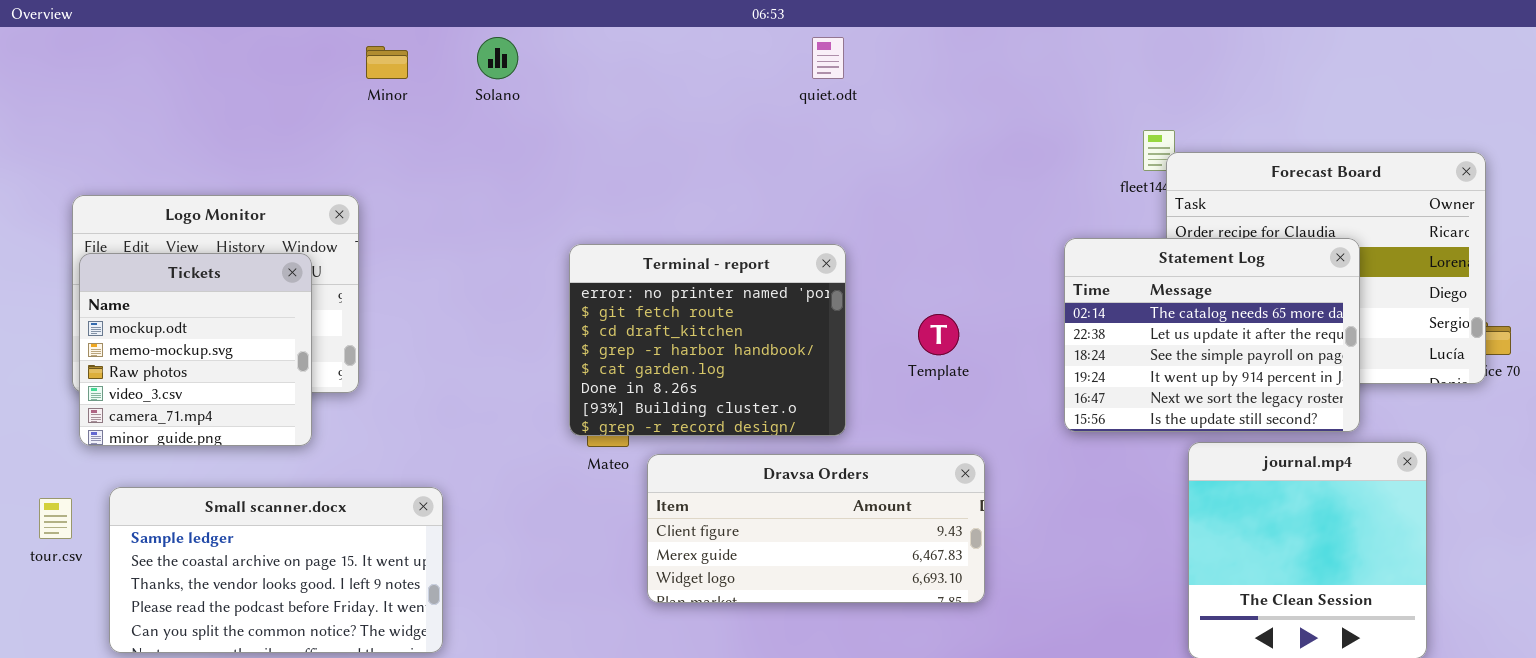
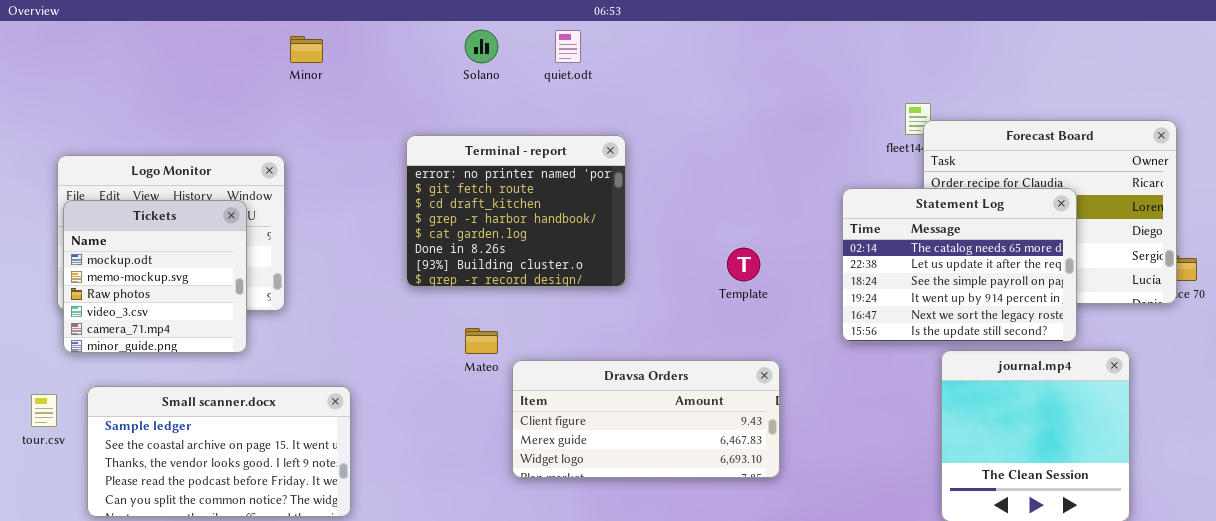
Solano: [477,37,518,79] -> [465,30,498,63], moved
quiet.odt: [812,37,844,79] -> [555,30,581,63], moved
Terminal - report: [569,244,846,436] -> [406,135,626,287], moved

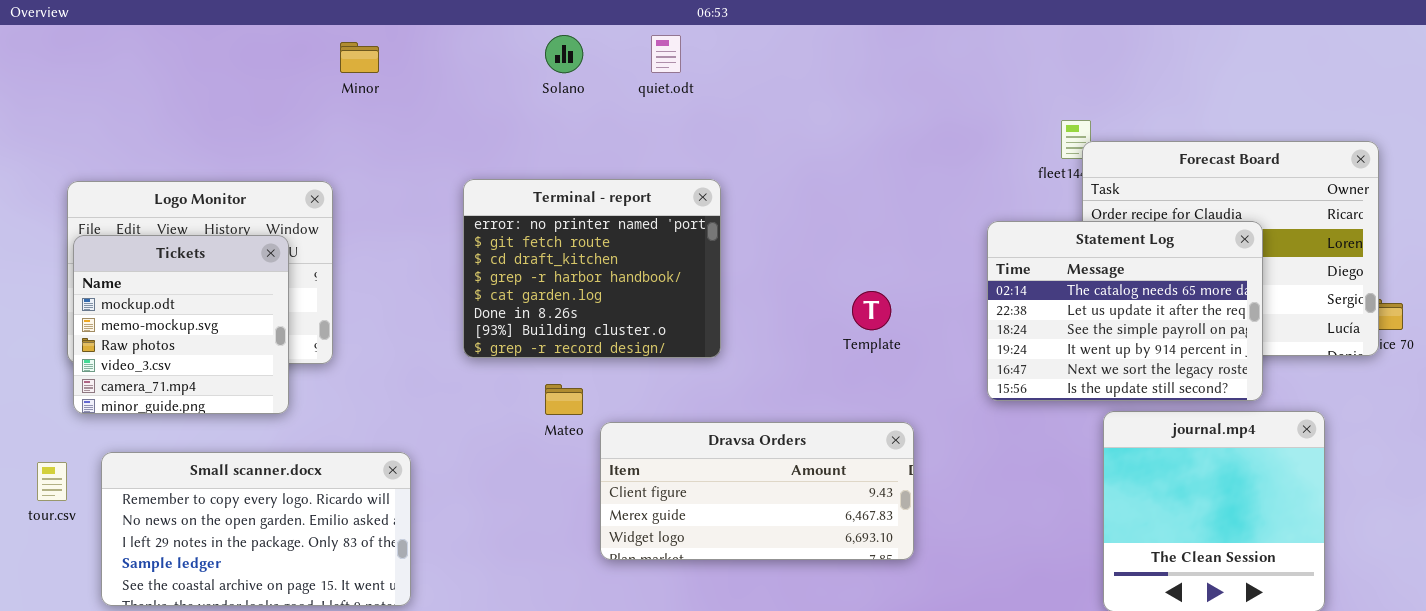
Terminal - report: [406,135,626,287] -> [463,179,721,358], moved
Small scanner.docx: [87,386,351,517] -> [101,452,411,606], scrolled up 3 rows

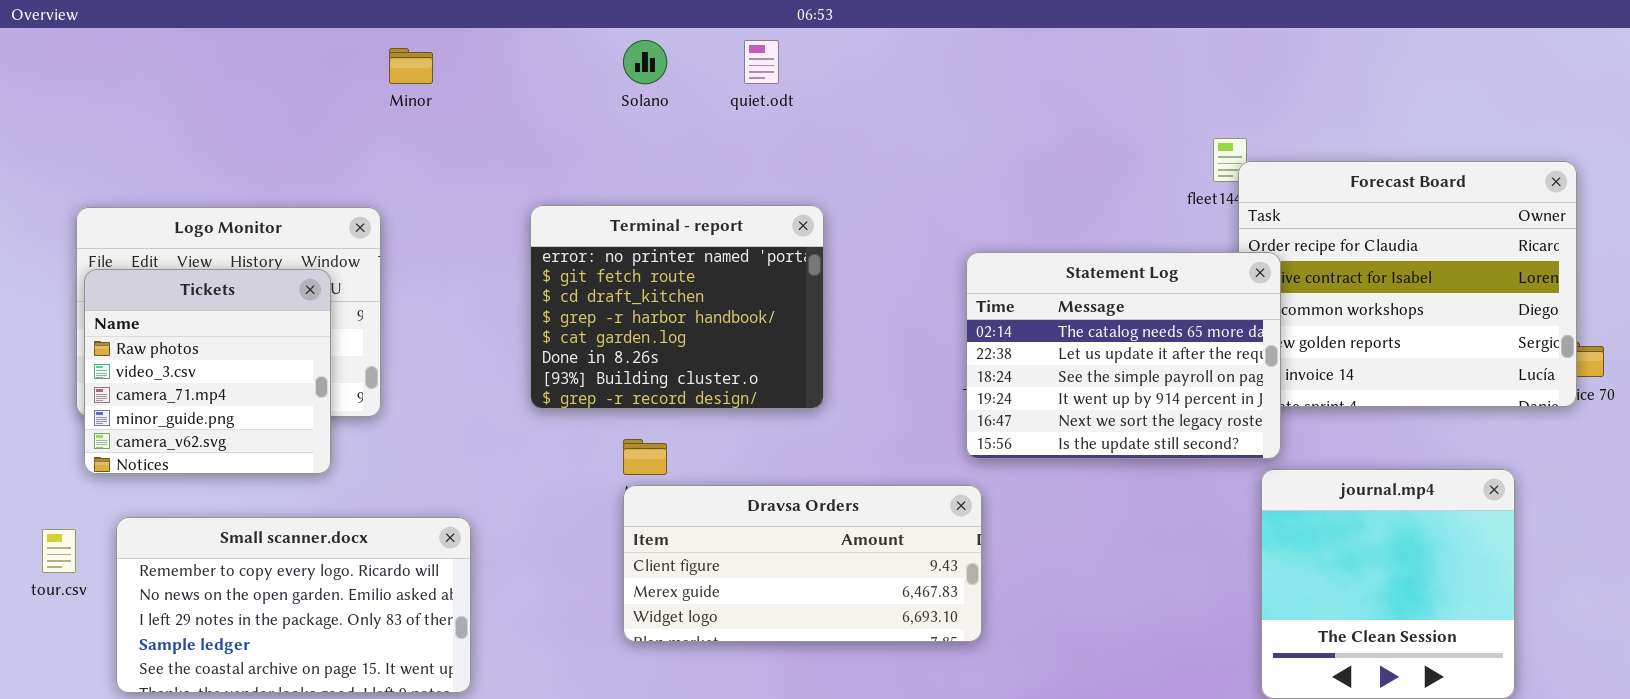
Statement Log: [987,221,1263,401] -> [966,252,1281,459], moved
Tickets: [73,235,289,414] -> [84,269,331,474], scrolled down 2 rows
Dravsa Orders: [600,422,914,560] -> [623,485,982,642], moved

